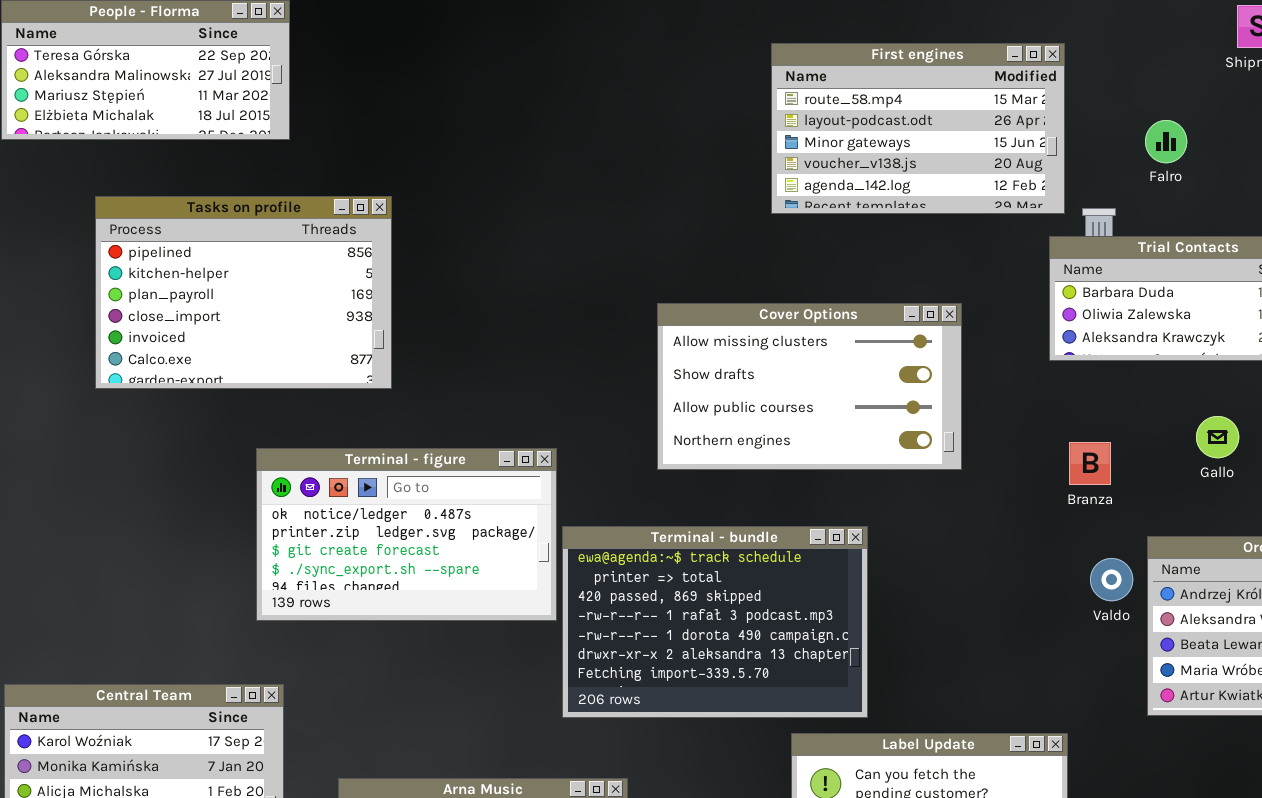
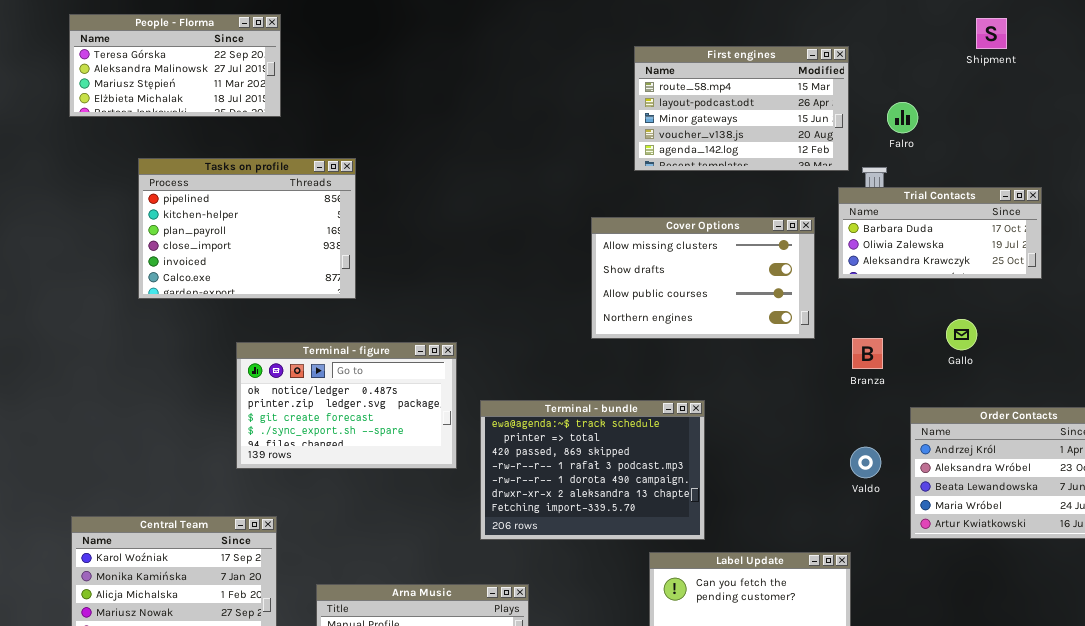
Falro: [1145,120,1187,163] -> [887,102,918,133], moved
Cover Options: [657,303,962,470] -> [591,217,815,339], moved
Terminal - figure: [256,448,557,621] -> [236,342,457,469], moved
Valdo: [1090,558,1133,601] -> [850,447,881,478], moved

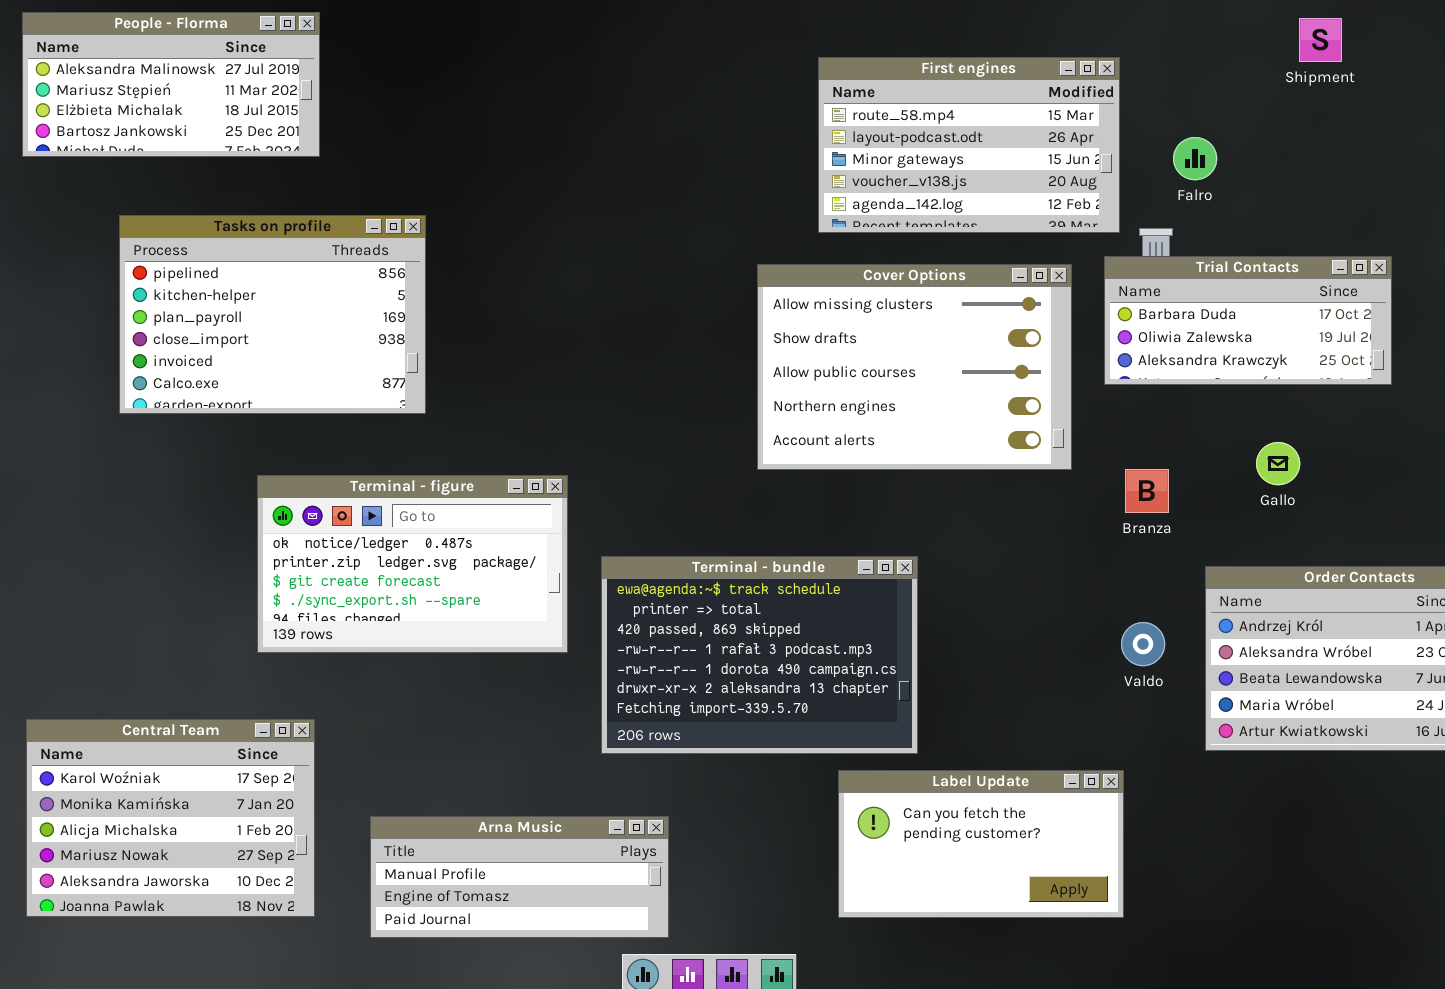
People - Florma: [69,14,281,117] -> [22,12,320,157], scrolled down 1 row
Cover Options: [591,217,815,339] -> [757,264,1072,470], resized

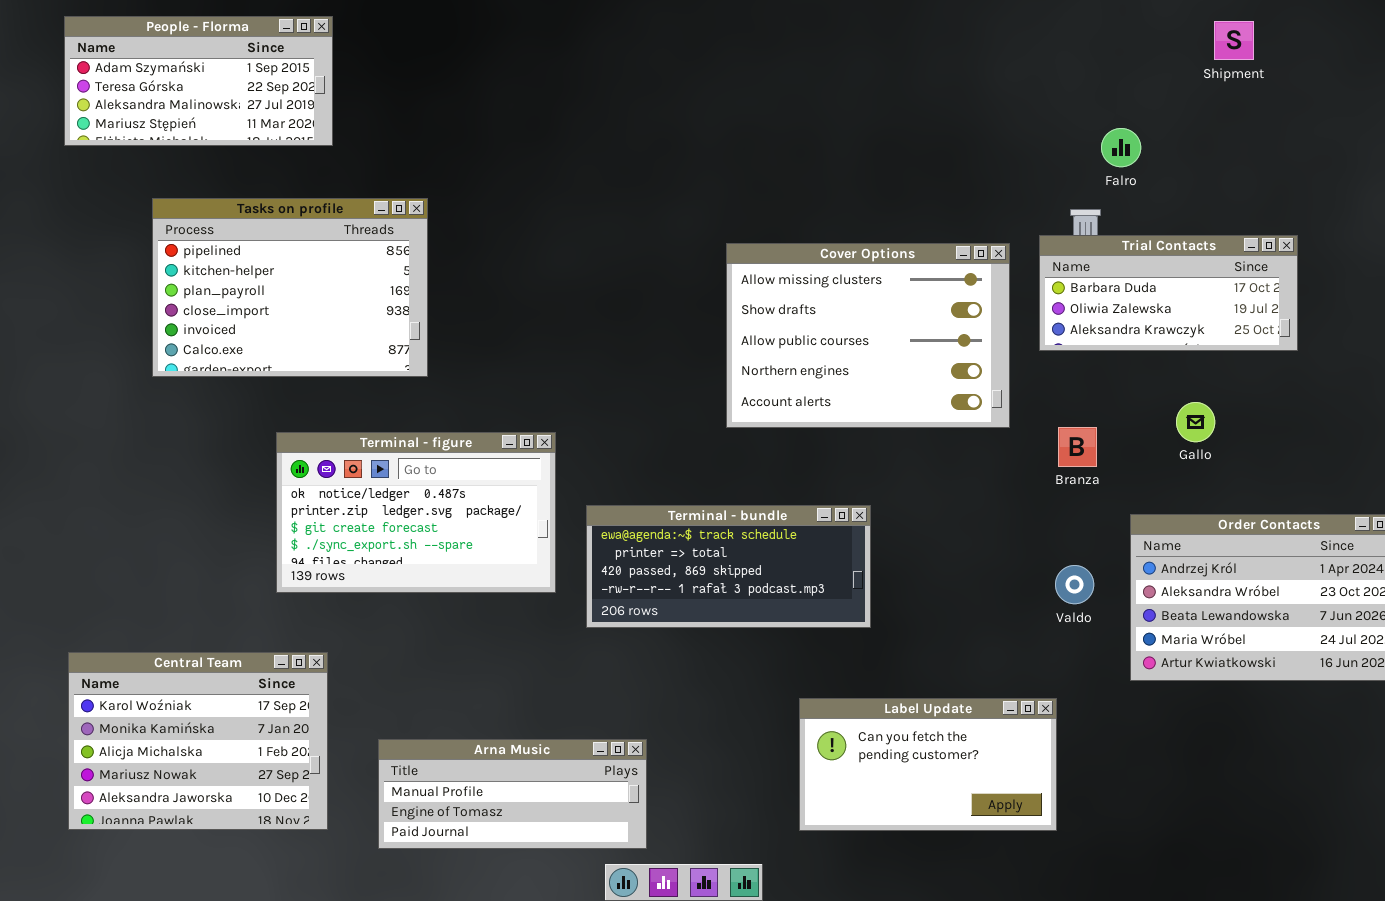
People - Florma: [22,12,320,157] -> [64,16,333,146], scrolled up 2 rows
First engines: [818,57,1120,233] -> none, closed
Terminal - bundle: [601,556,918,754] -> [586,505,871,628], resized

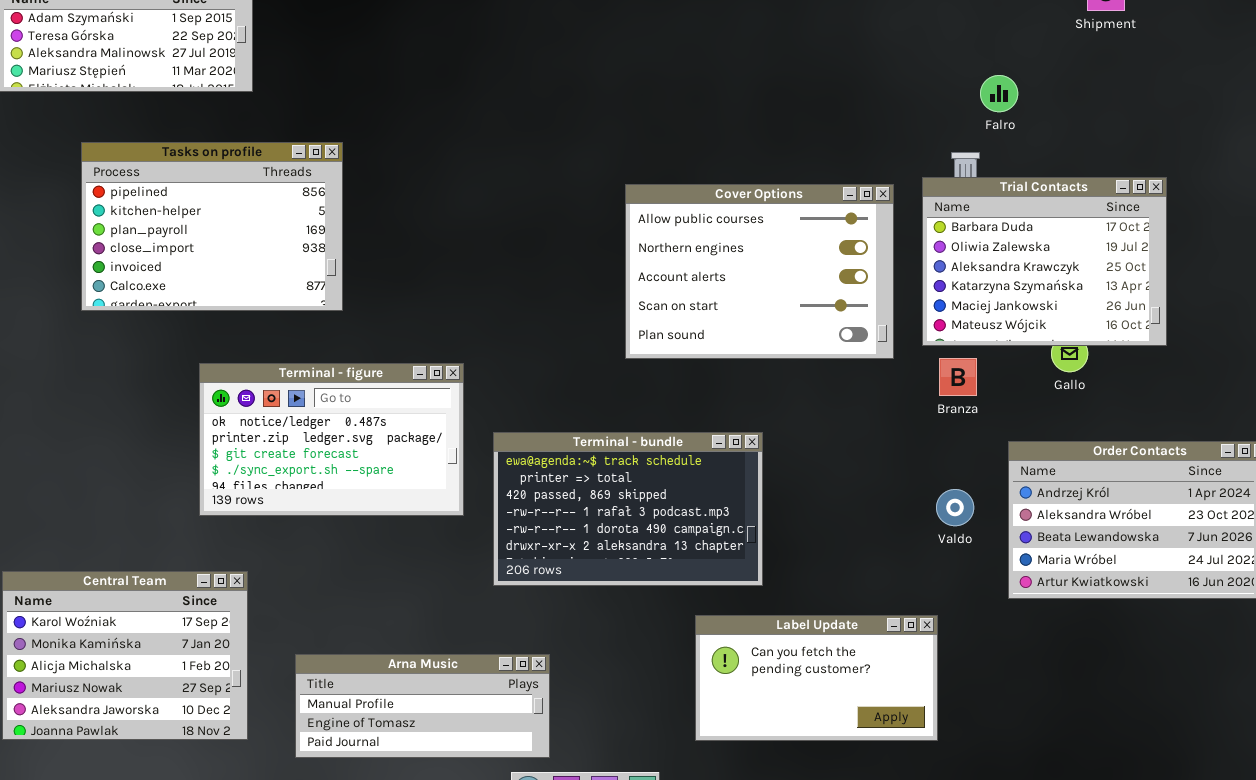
Trial Contacts: [1039,235,1298,351] -> [922,177,1167,346], resized
Cover Options: [726,243,1010,428] -> [625,184,894,359], scrolled down 2 rows
Terminal - bundle: [586,505,871,628] -> [493,432,763,586], resized

